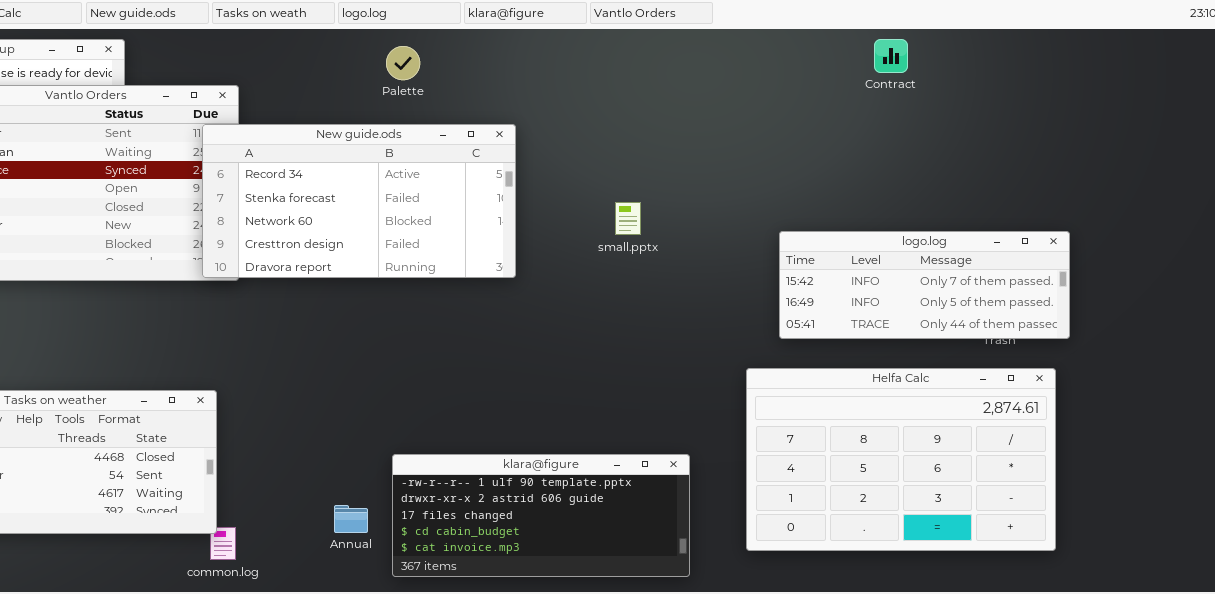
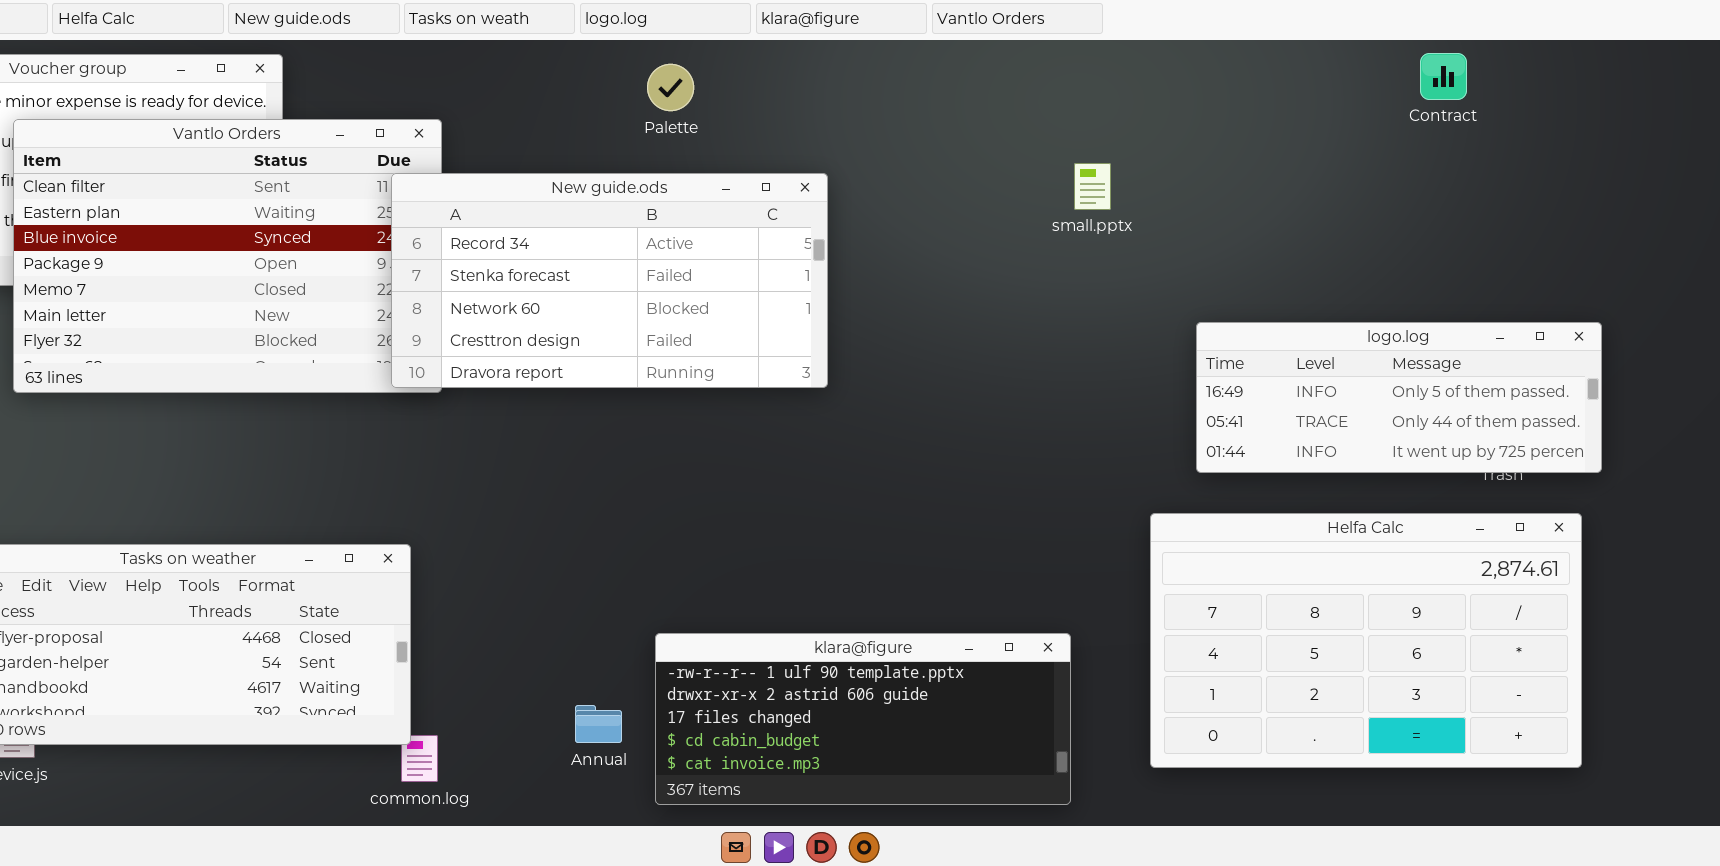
Contract: [874,39,908,73] -> [1420,53,1467,100], moved
small.pptx: [615,202,641,235] -> [1074,163,1111,210], moved
logo.log: [779,231,1070,339] -> [1196,322,1602,473], scrolled down 1 row

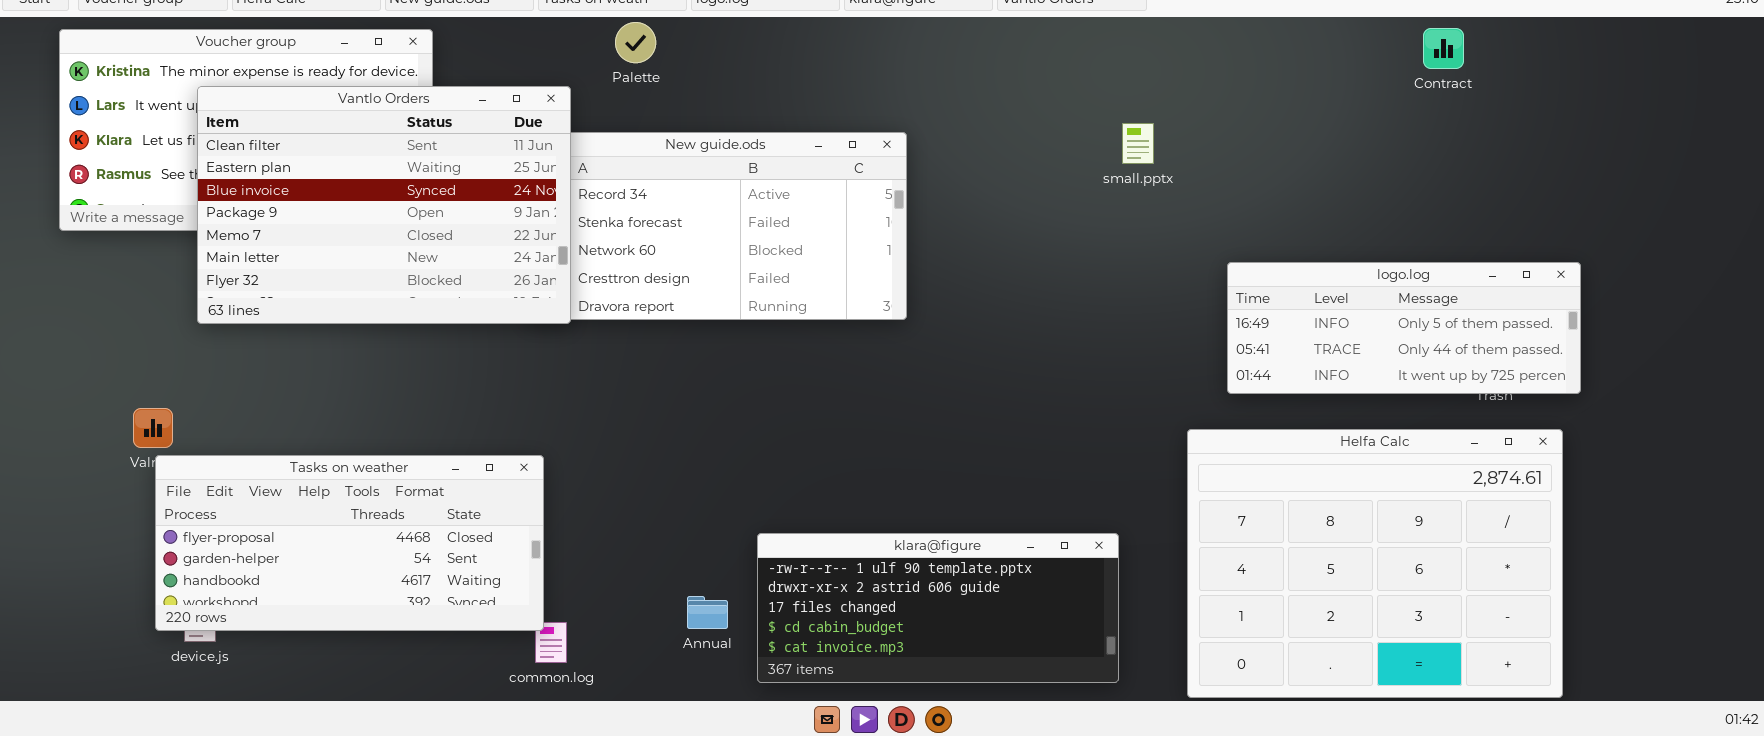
Palette: [647,64,694,111] -> [615,22,656,63], moved
Vantlo Orders: [13,119,442,393] -> [197,86,571,324], raised
Helfa Calc: [1150,513,1582,768] -> [1187,429,1563,698], resized

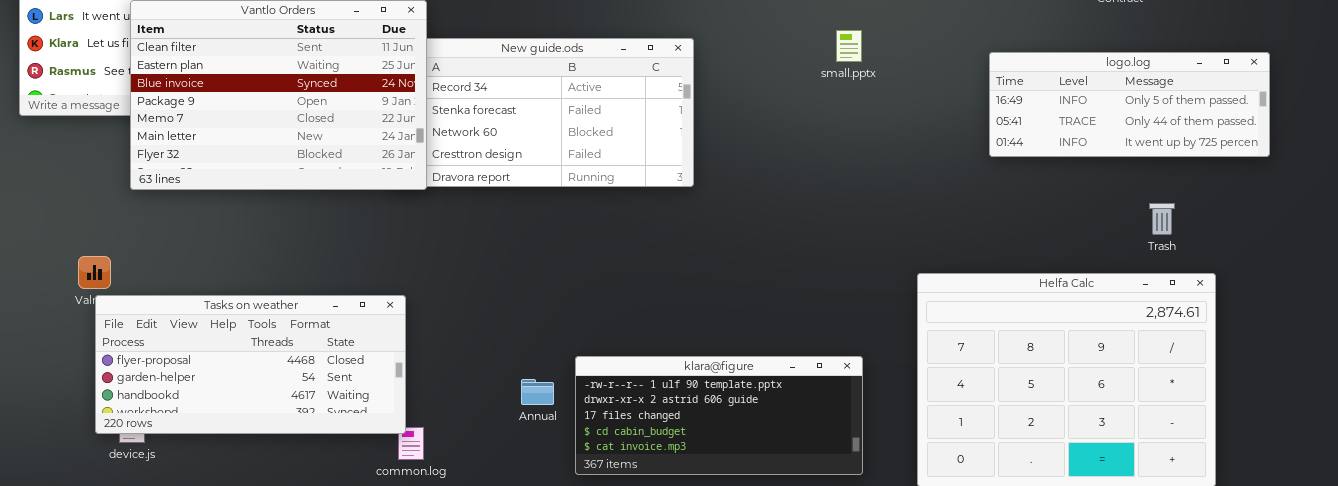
small.pptx: [1122,123,1154,164] -> [836,30,862,62], moved
logo.log: [1227,262,1581,394] -> [989,52,1270,157], moved
Annual: [687,596,728,629] -> [521,379,554,405], moved

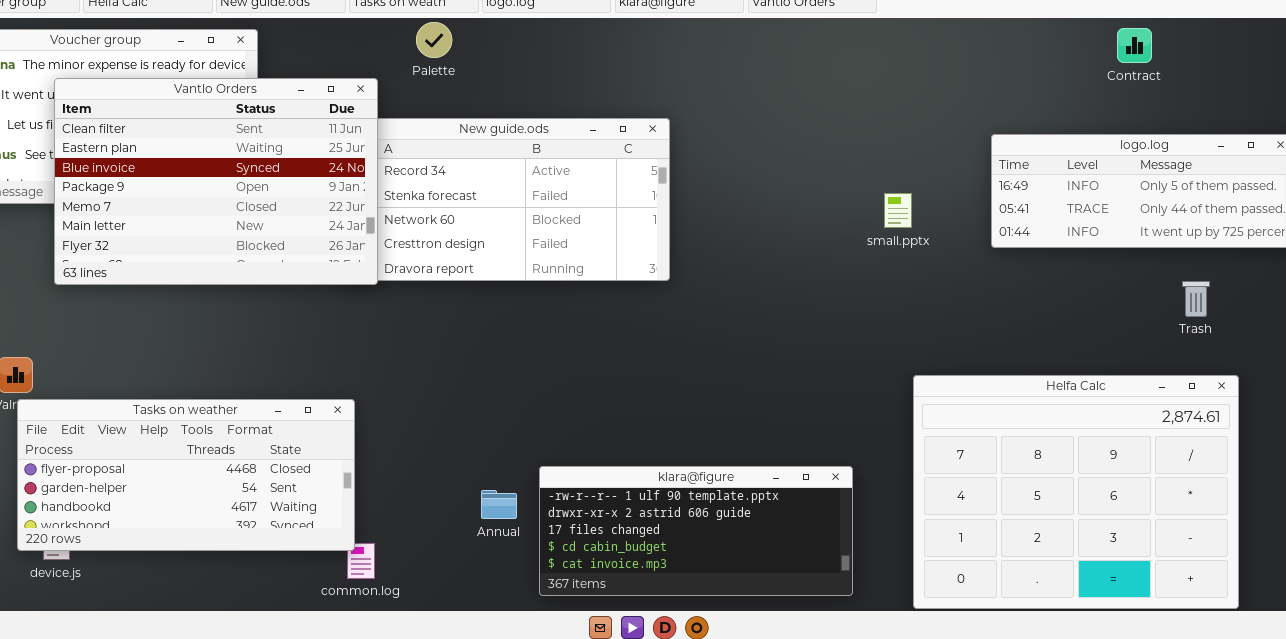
small.pptx: [836,30,862,62] -> [884,193,912,228], moved
Trash: [1149,203,1175,235] -> [1182,281,1210,317], moved

